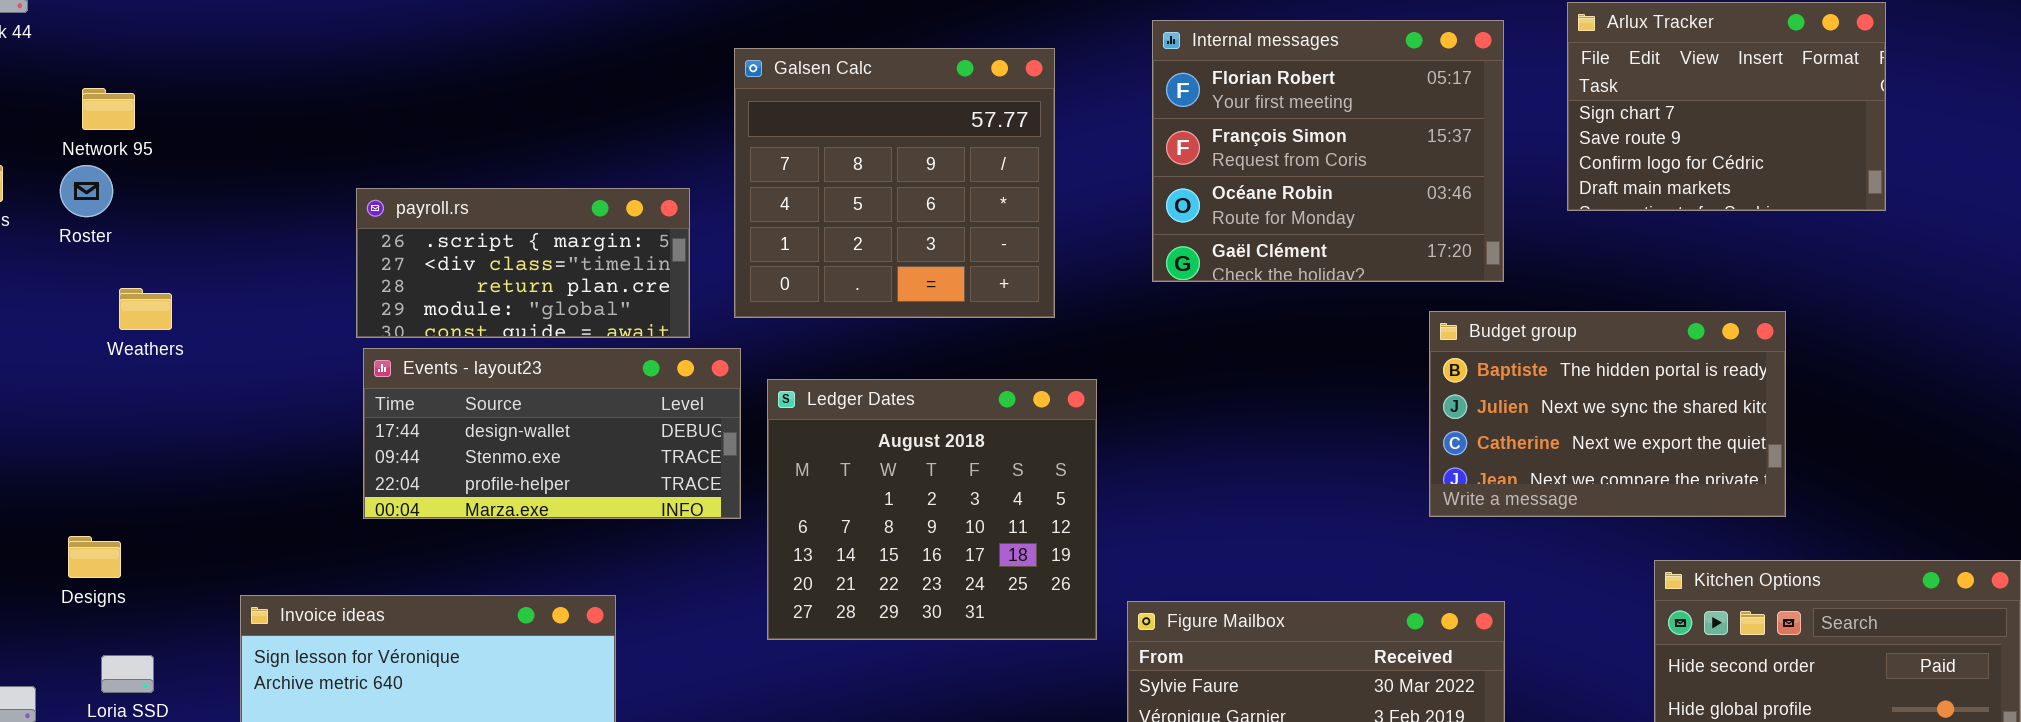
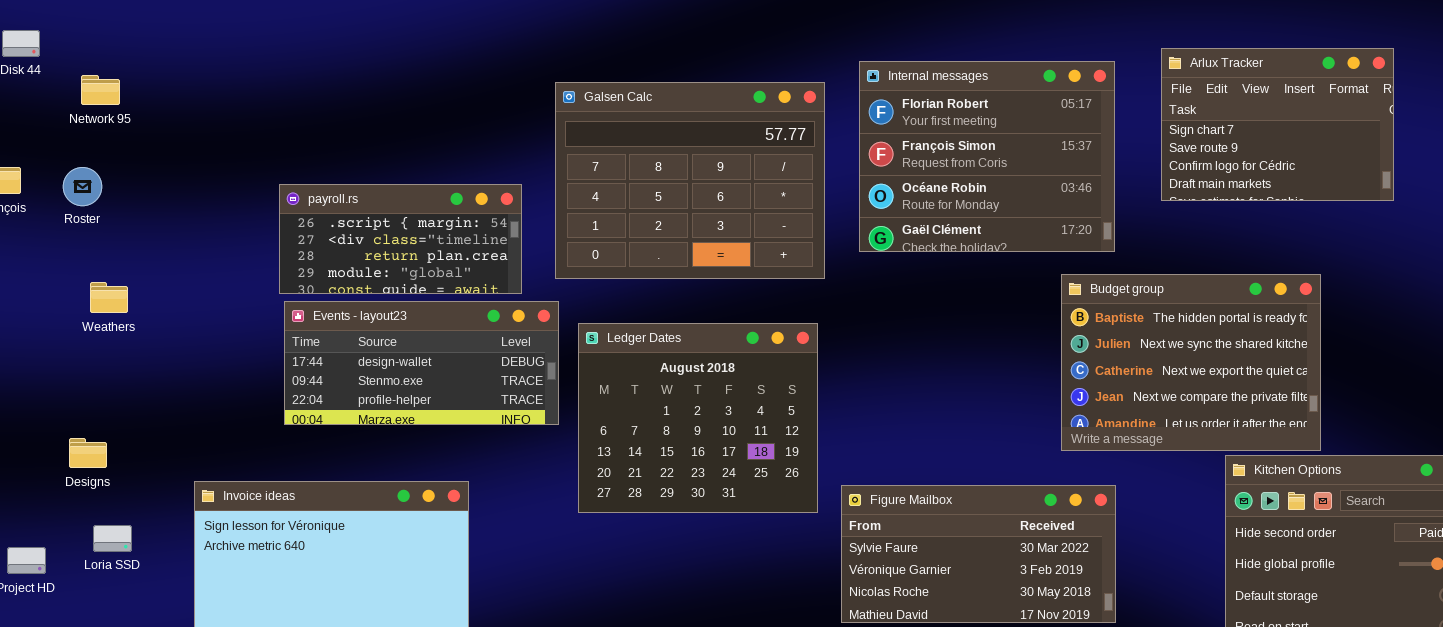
Galsen Calc: [734,48,1055,318] -> [555,82,825,279], resized
Network 95: [82,88,135,130] -> [81,75,120,105], moved
Weathers: [119,288,172,330] -> [90,282,128,313], moved
Budget group: [1429,311,1786,517] -> [1061,274,1321,451], resized

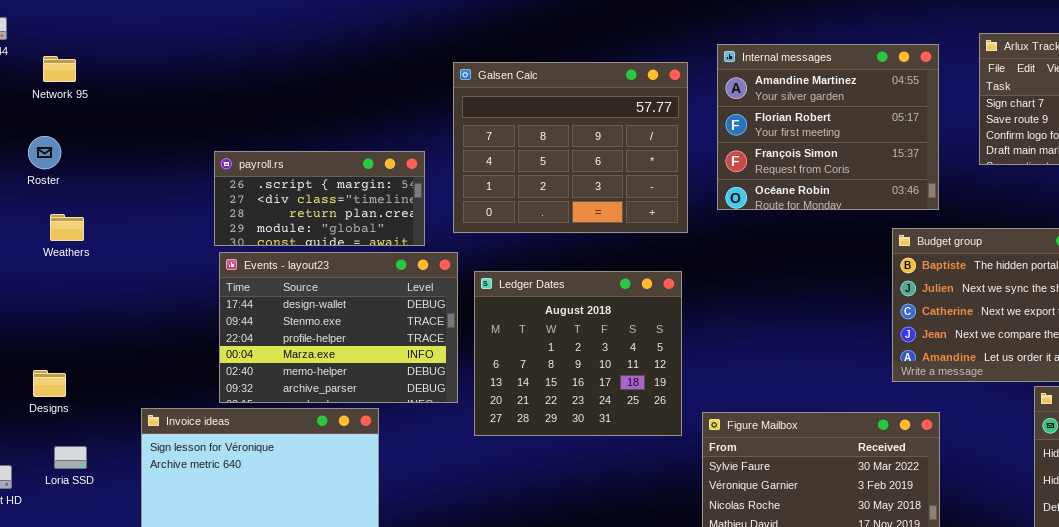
Internal messages: [859,61,1115,252] -> [717,44,939,210], scrolled up 1 row
Weathers: [90,282,128,313] -> [50,214,84,241], moved
Events - layout23: [284,301,559,425] -> [219,252,458,403], resized

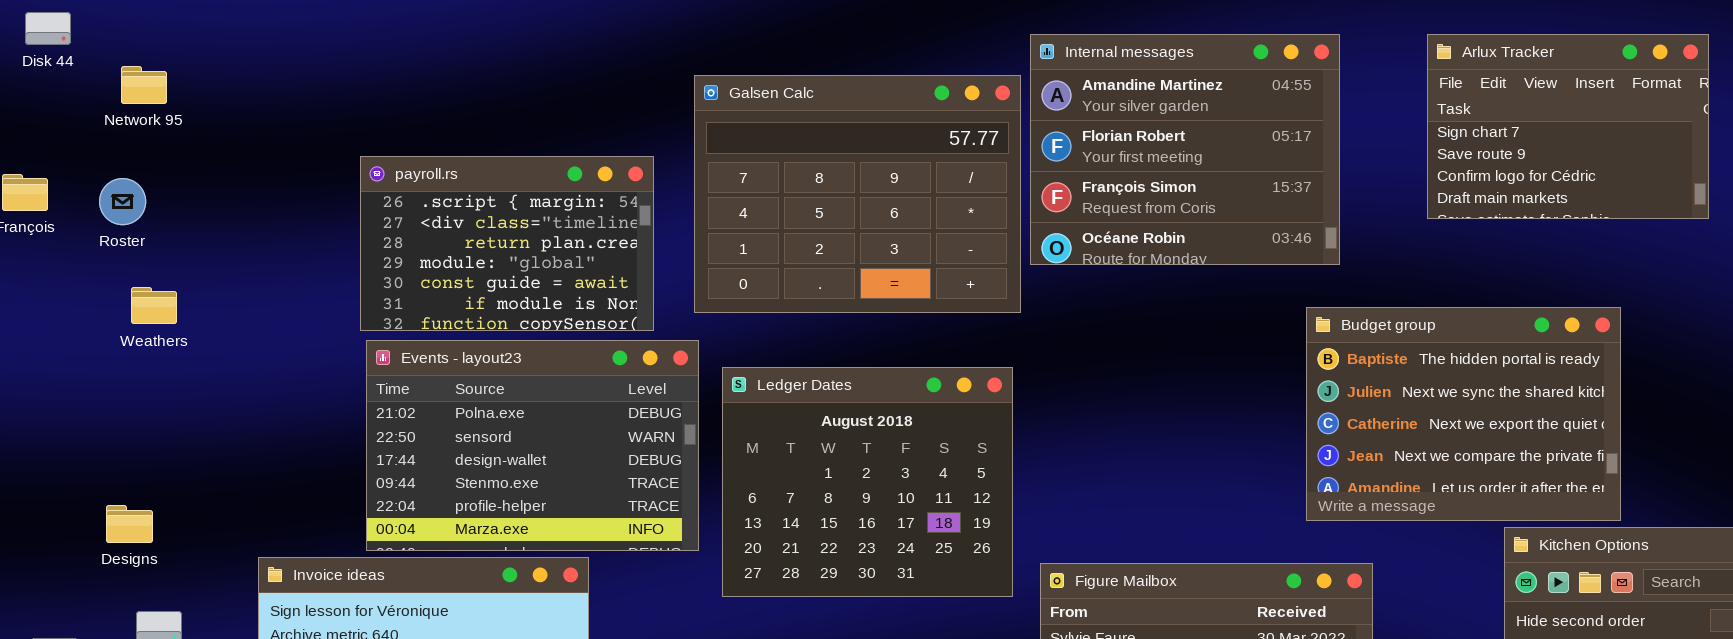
Internal messages: [717,44,939,210] -> [1030,34,1340,265], moved
payroll.rs: [214,151,425,246] -> [360,156,654,331], resized
Events - layout23: [219,252,458,403] -> [366,340,699,551], scrolled up 2 rows

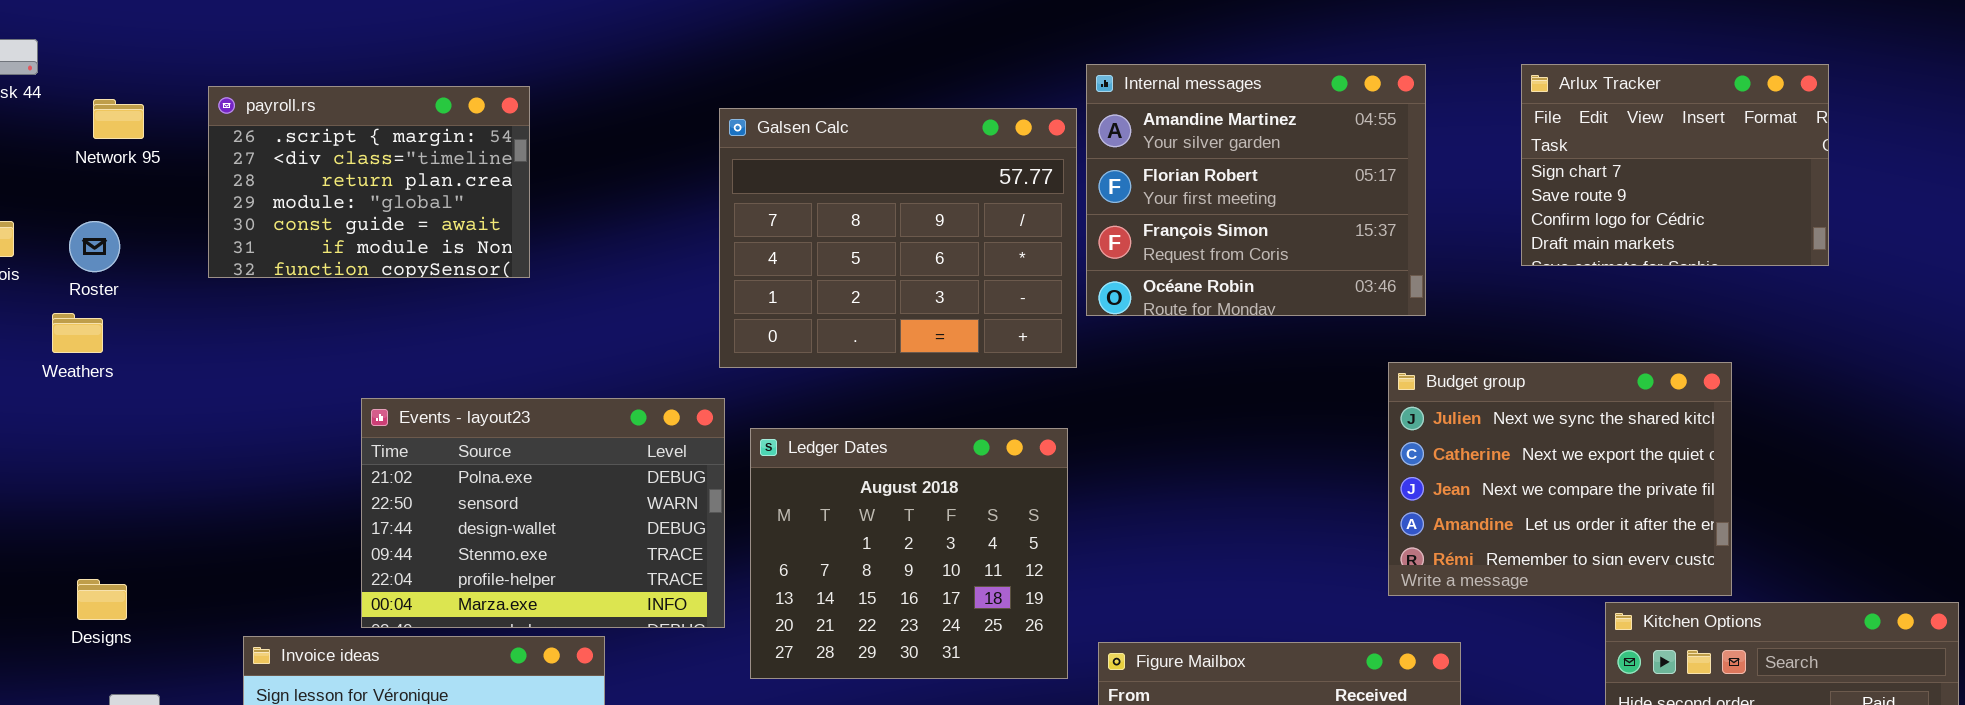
payroll.rs: [360,156,654,331] -> [208,86,530,278], moved
Weathers: [131,287,177,324] -> [52,313,103,353], moved
Budget group: [1306,307,1621,521] -> [1388,362,1732,596], scrolled down 1 row

